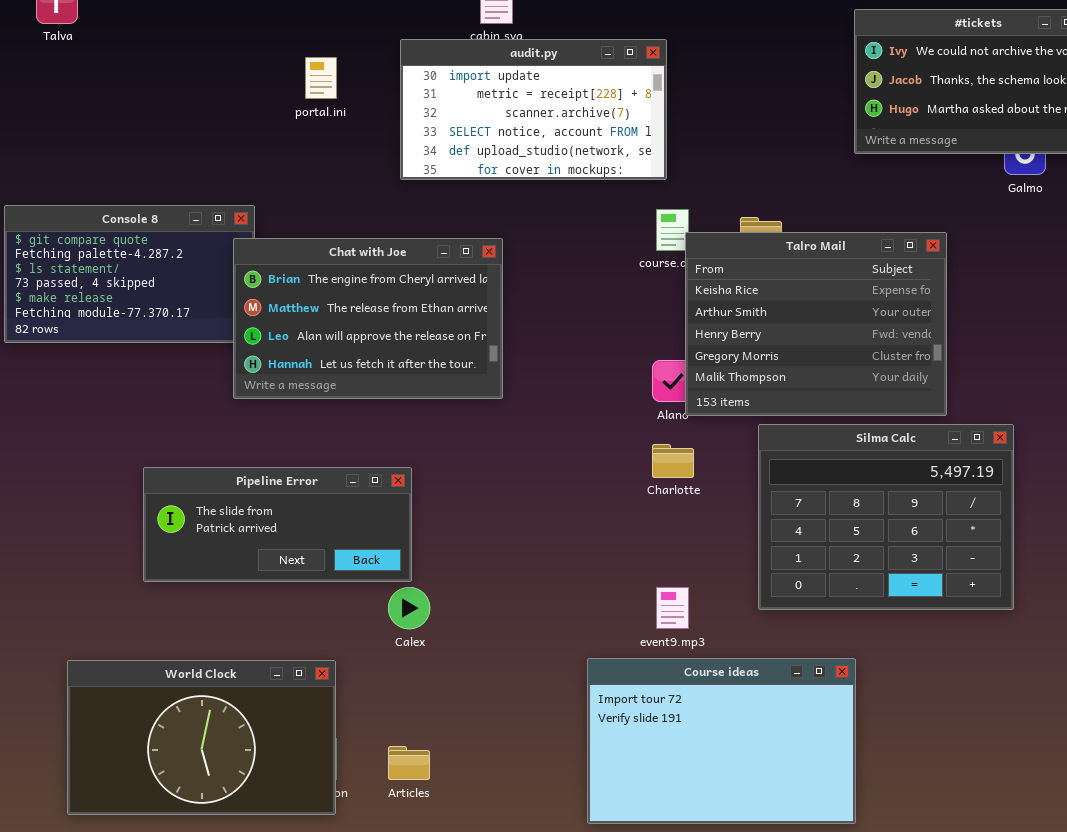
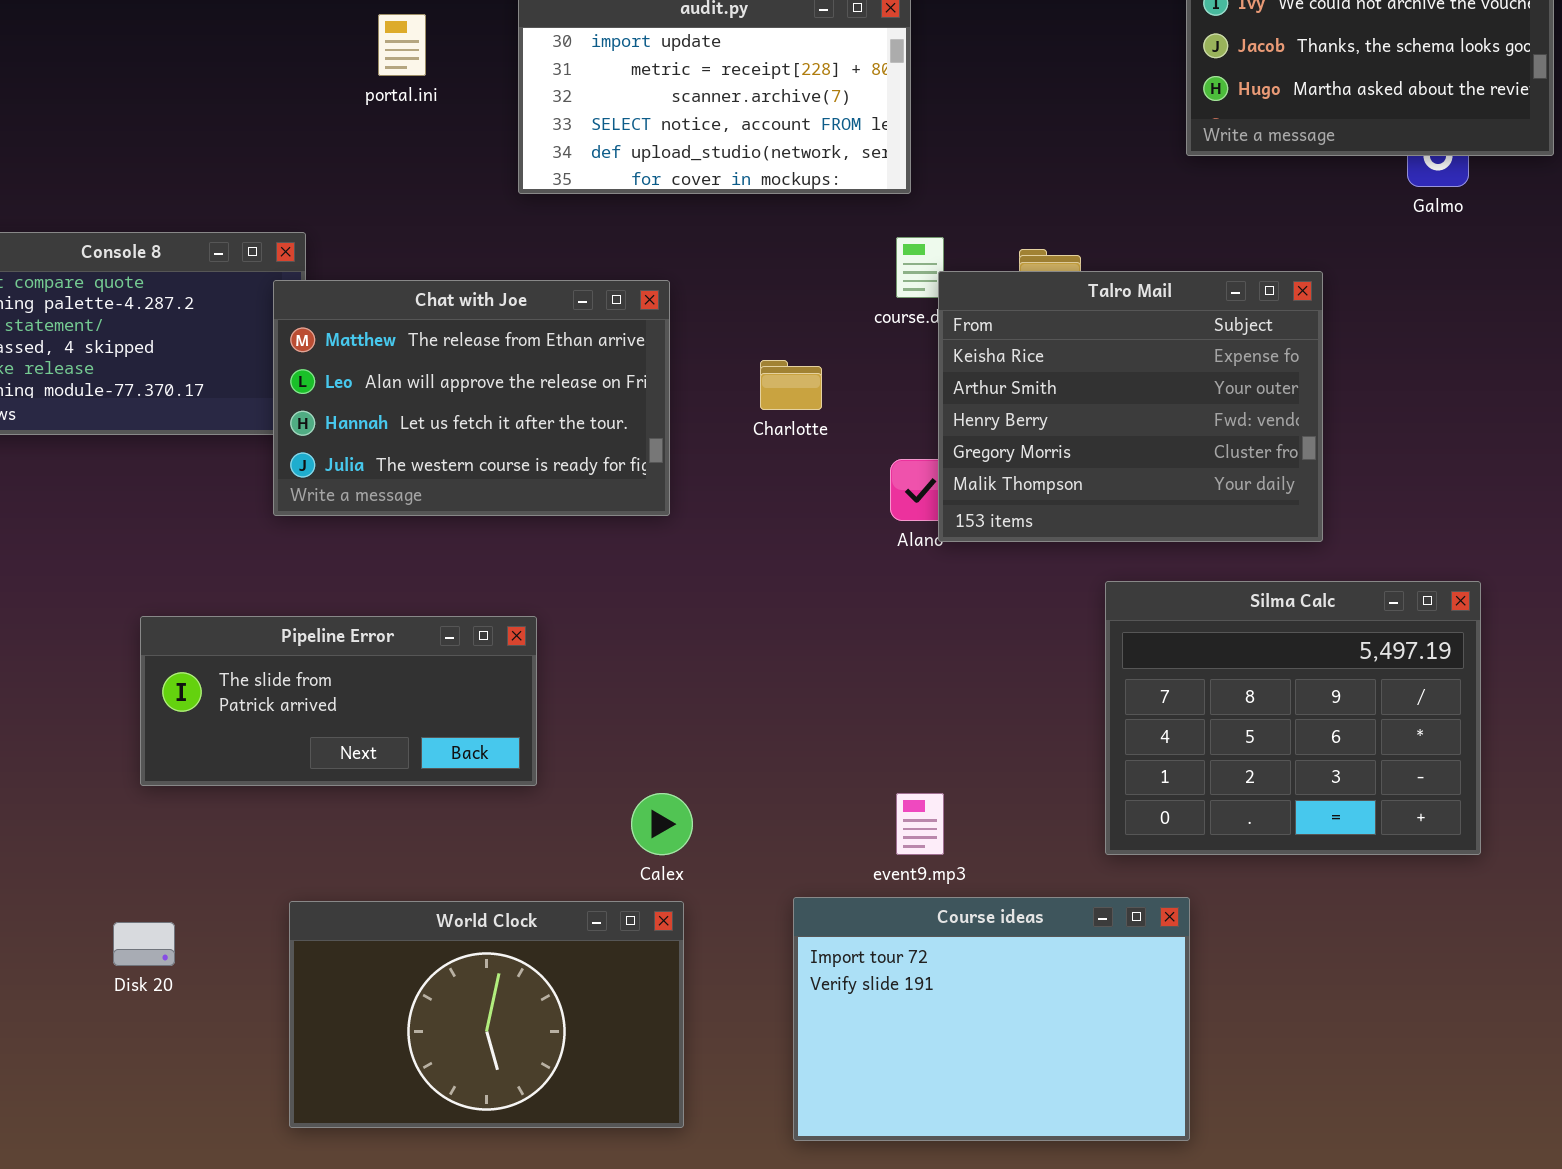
Chat with Joe: [233,238,503,399] -> [273,280,670,516], scrolled down 1 row
Silma Calc: [758,424,1014,610] -> [1105,581,1481,855], moved
Charlotte: [652,444,694,478] -> [760,360,822,410], moved
Calex: [388,587,430,629] -> [631,793,693,855], moved
World Clock: [67,660,336,815] -> [289,901,684,1128], moved

